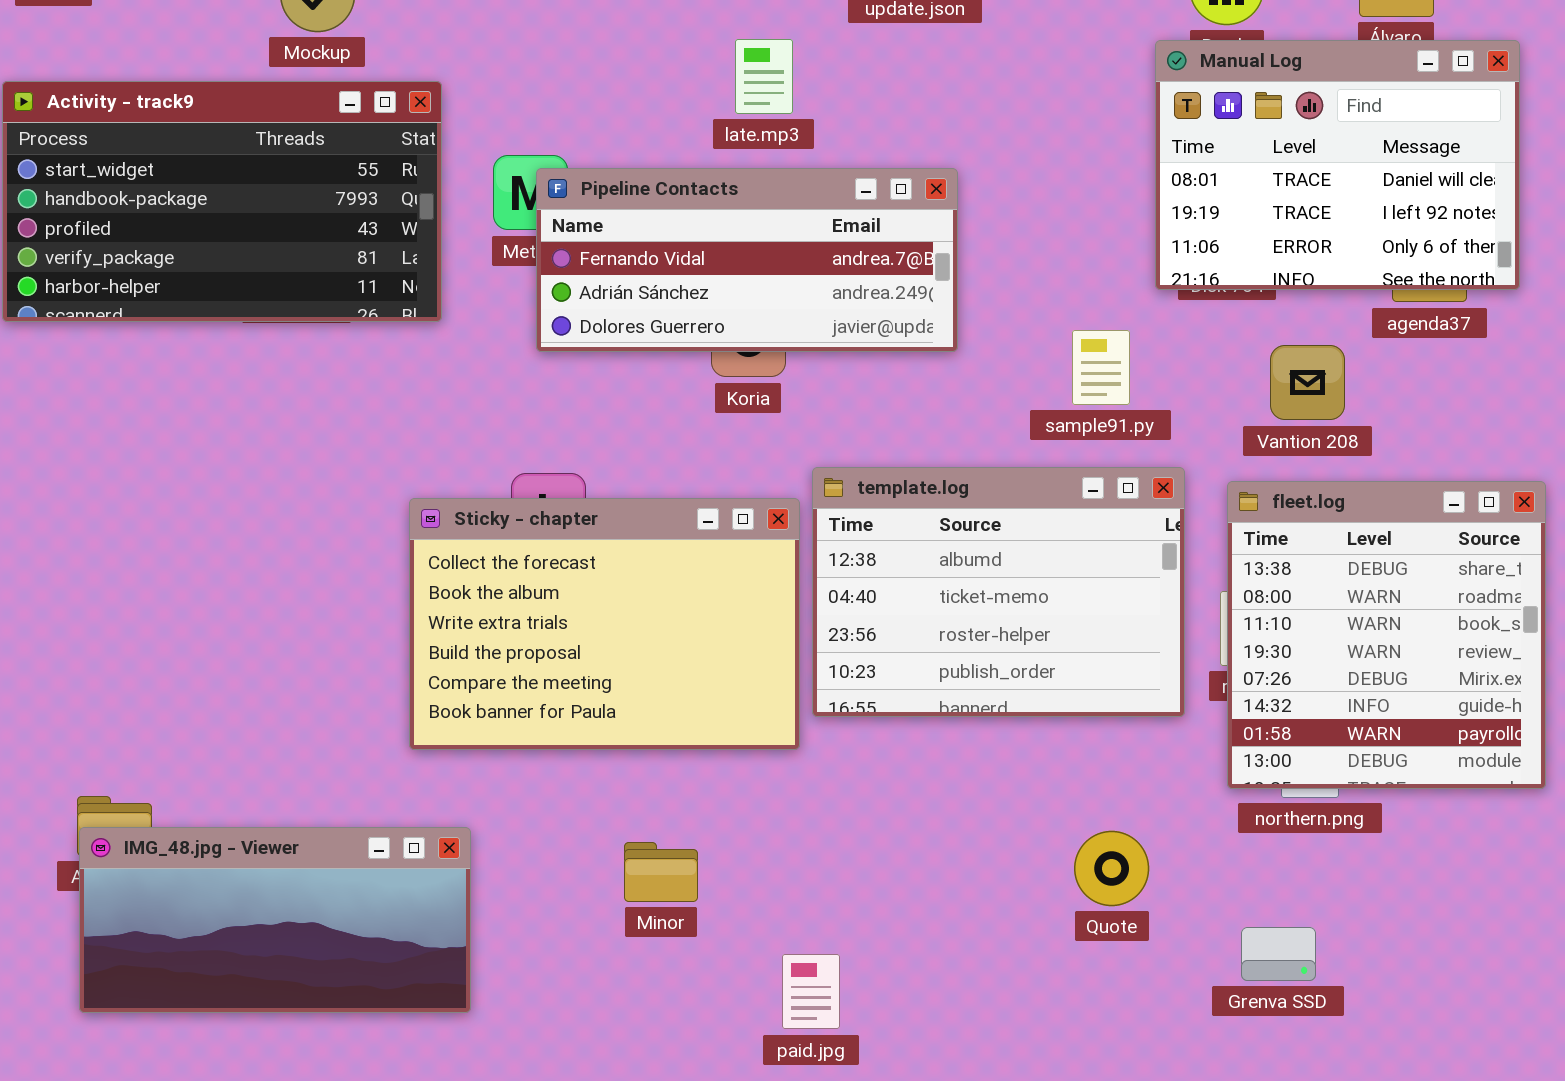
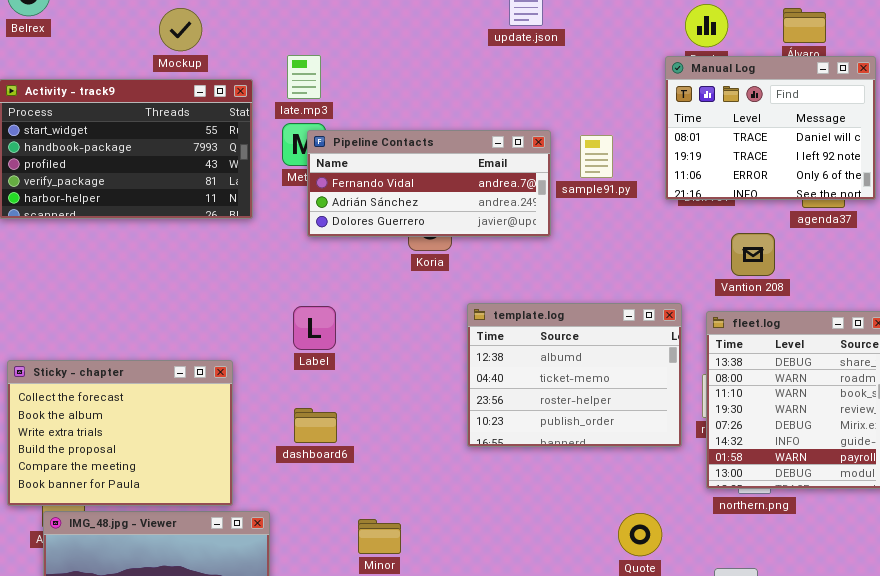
late.mp3: [735,39,793,114] -> [287,55,321,99], moved
sample91.py: [1072,330,1130,405] -> [580,135,613,178], moved
Sticky - chapter: [409,498,800,750] -> [7,360,233,506], moved

